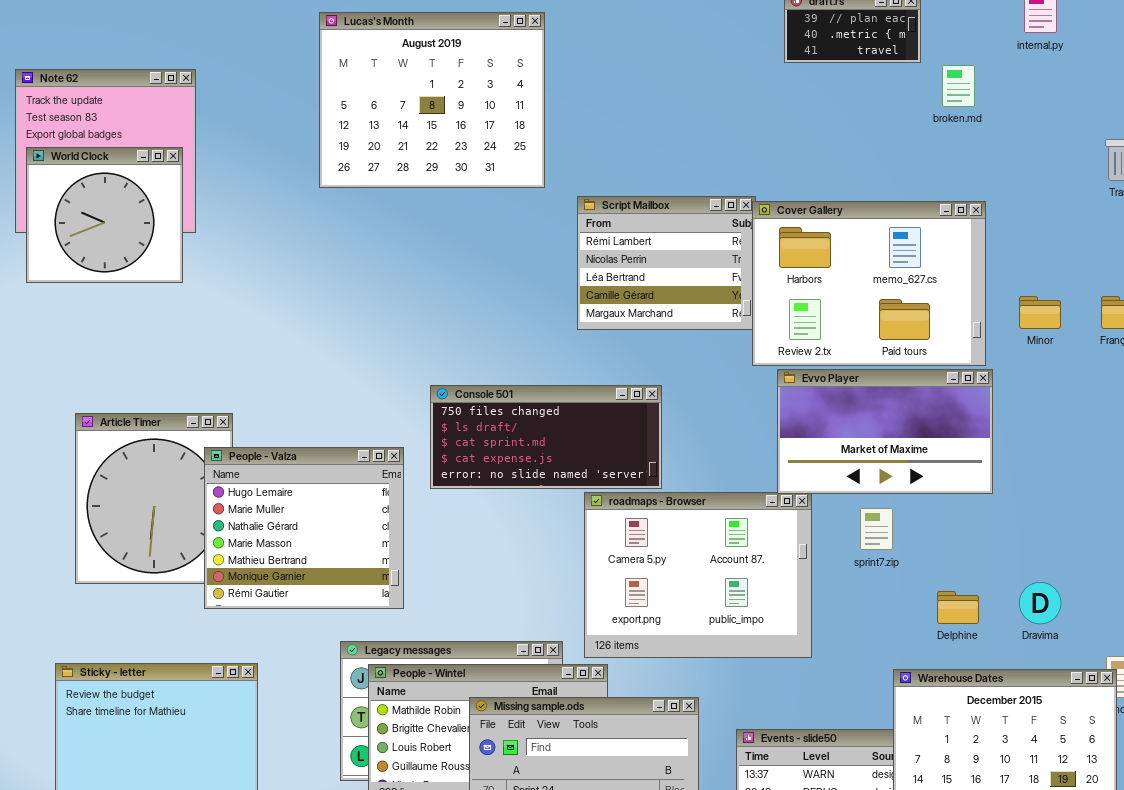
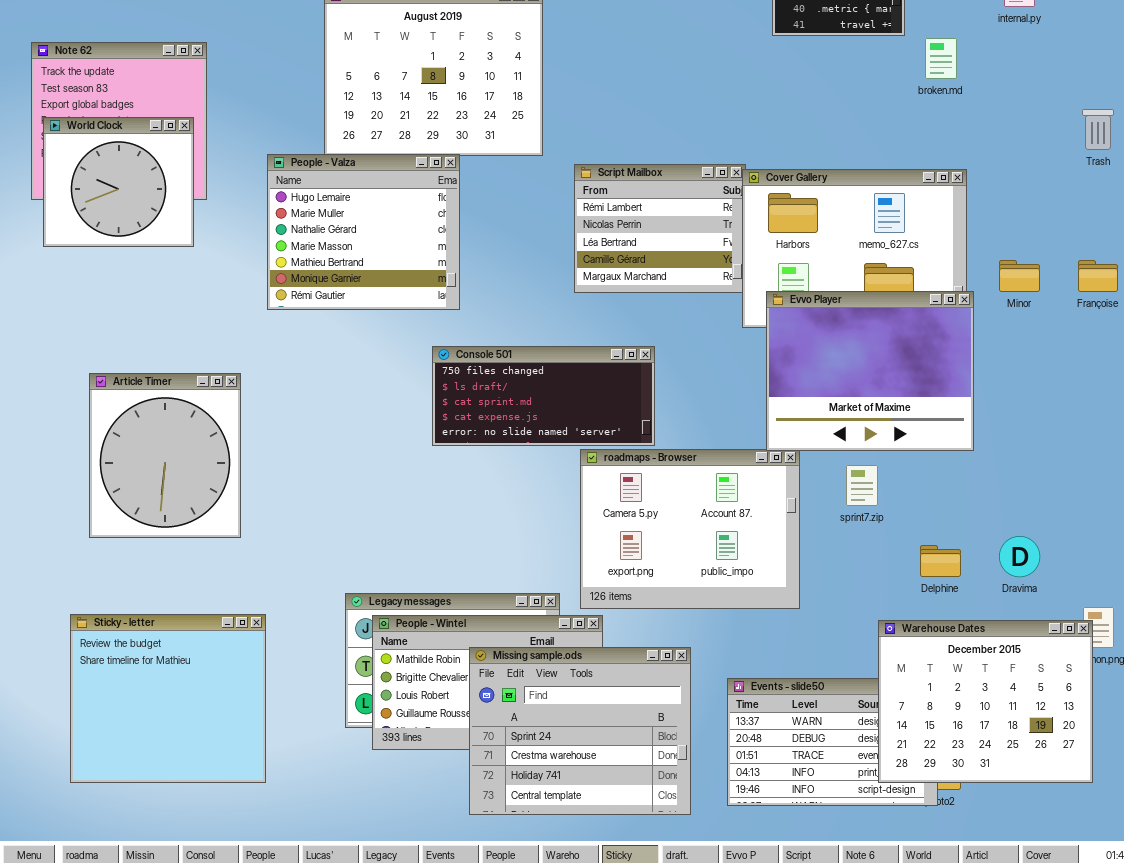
Evvo Player: [777,369,993,494] -> [766,291,974,451], resized
People - Valza: [204,447,404,609] -> [267,154,460,310], moved

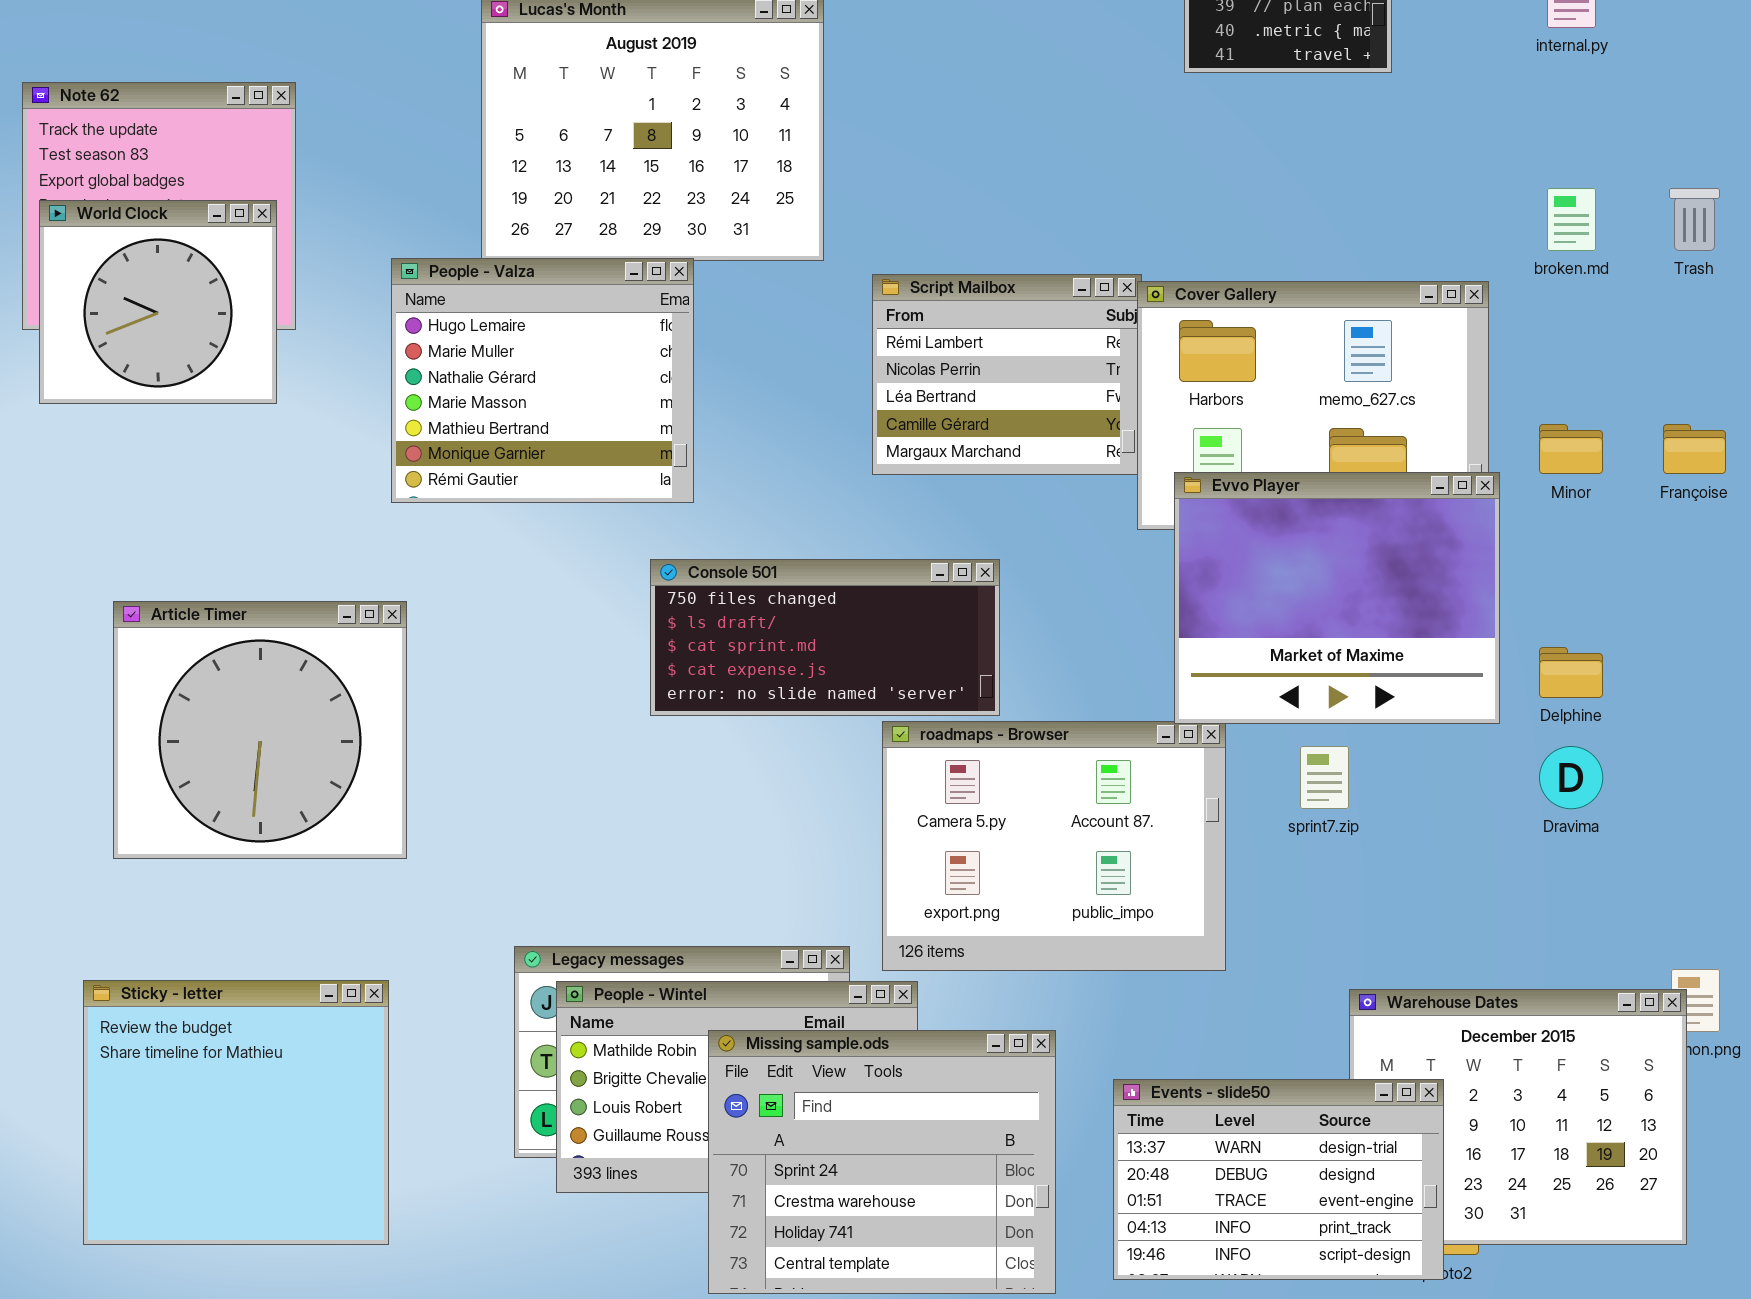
broken.md: [925,38,957,79] -> [1547,188,1596,251], moved
Article Timer: [89,373,241,538] -> [113,601,407,859], resized
Dravima: [999,536,1040,577] -> [1539,746,1603,809], moved
Delphine: [920,545,961,577] -> [1539,647,1603,698], moved
Events - slide50: [727,678,938,806] -> [1113,1079,1444,1280], raised

